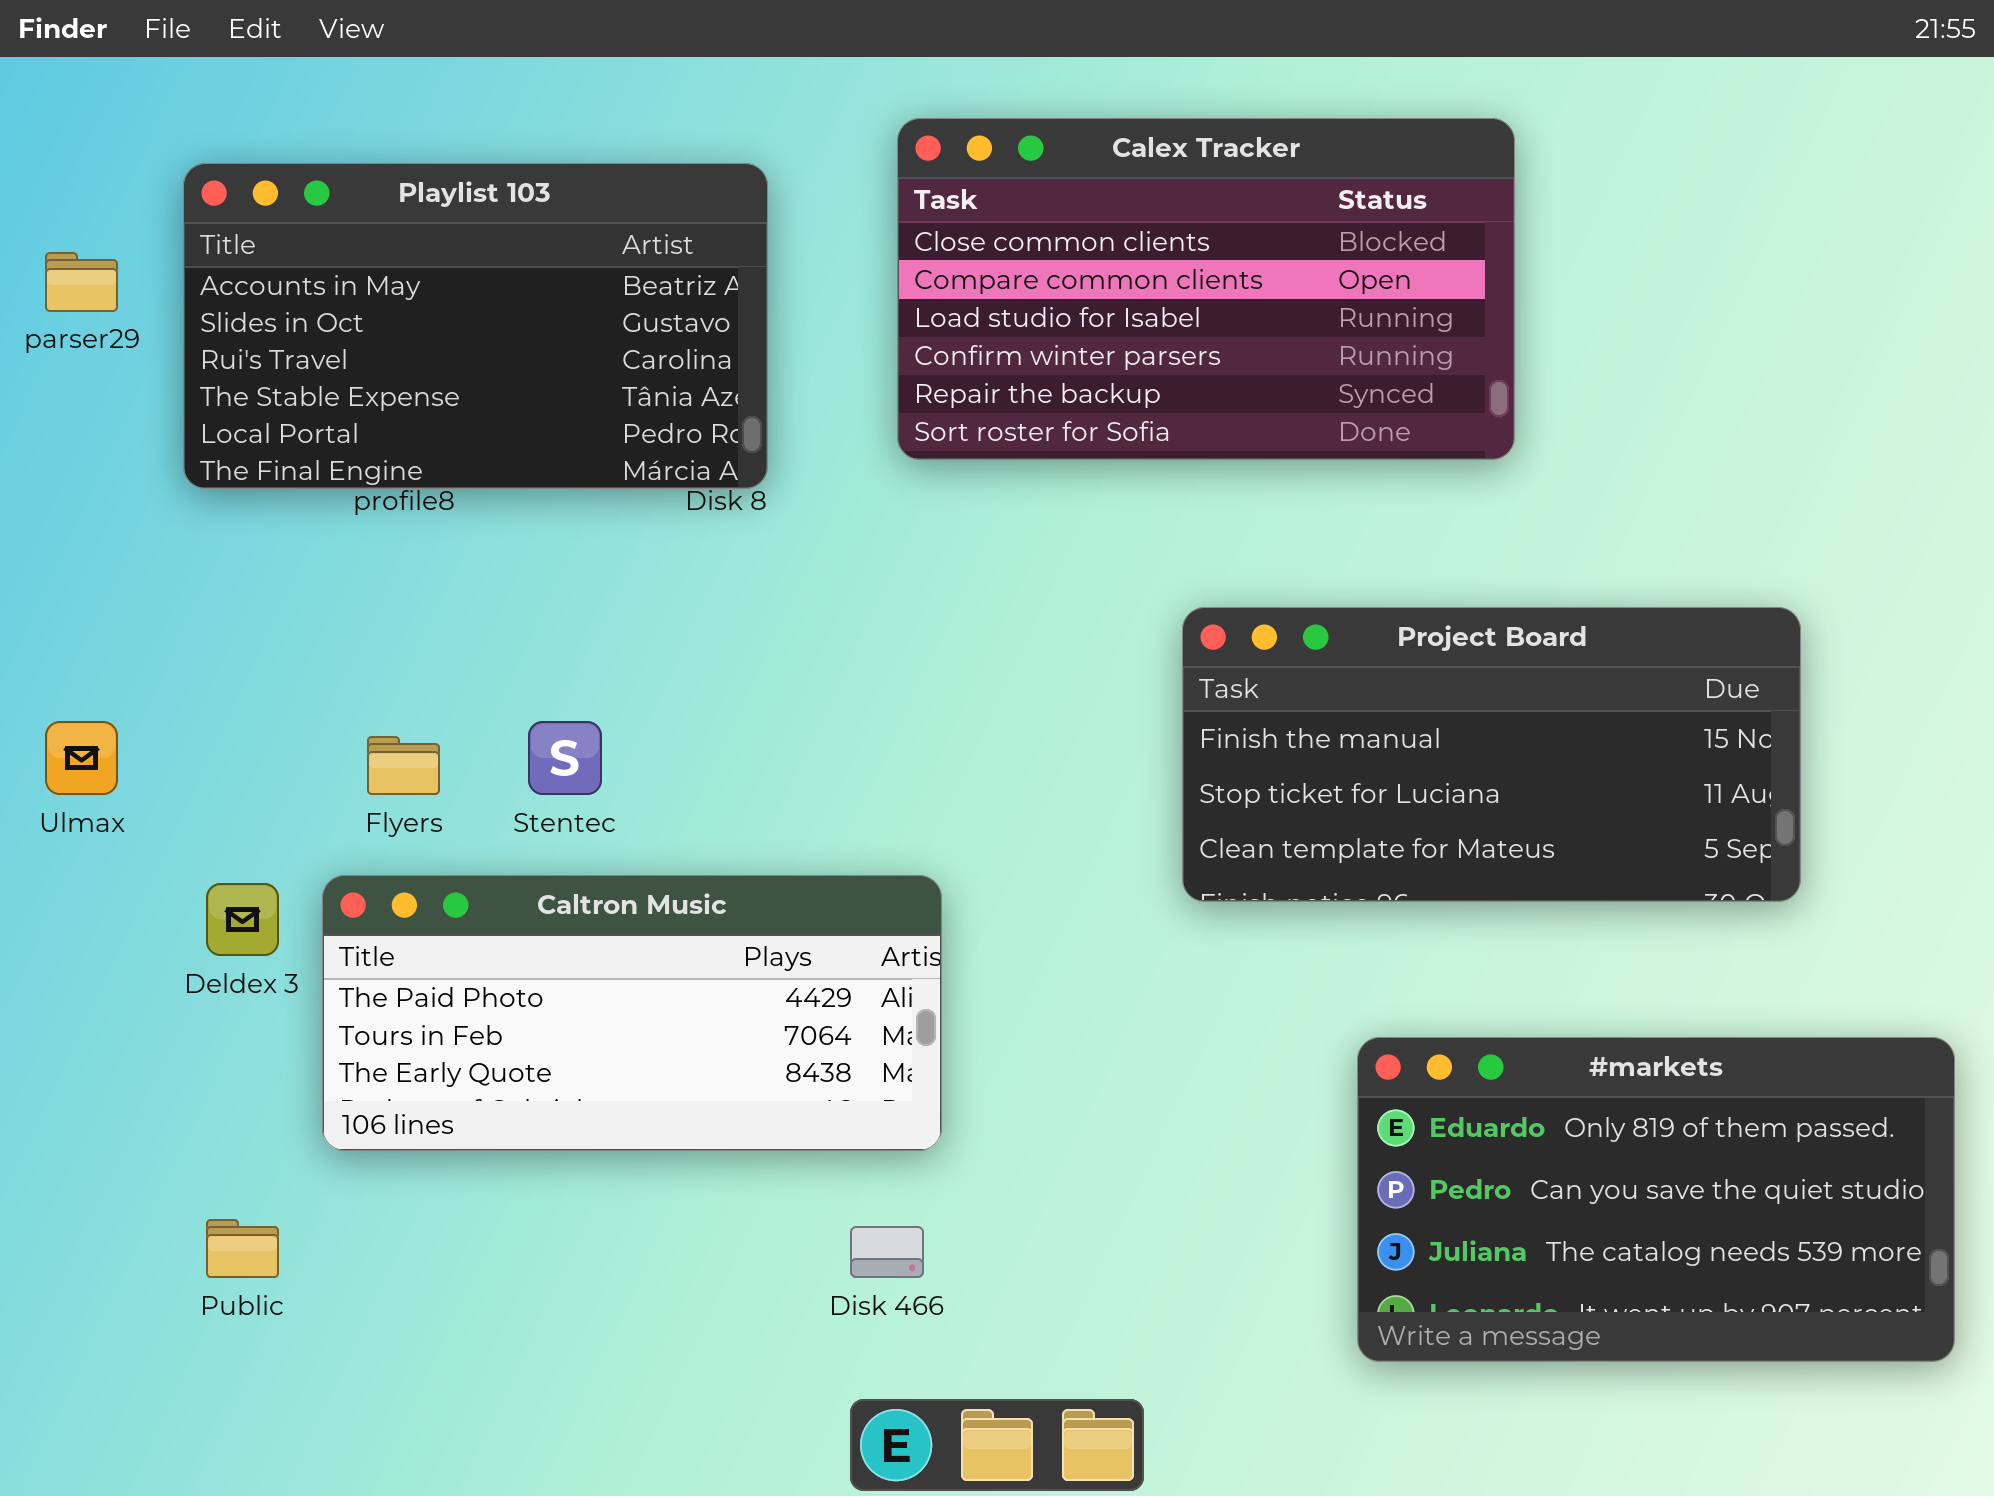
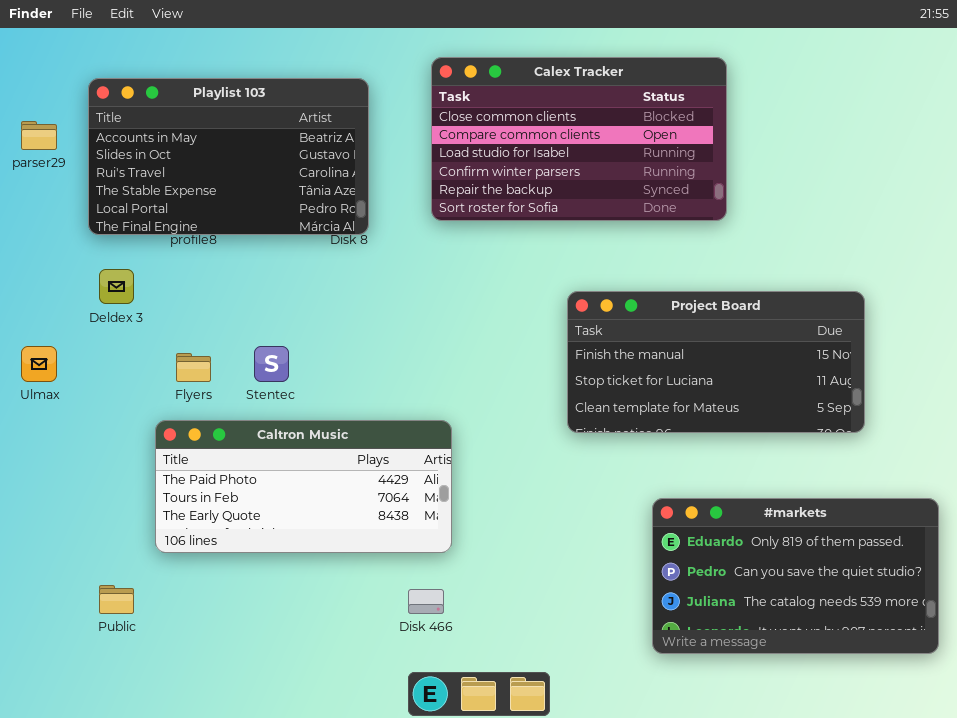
Deldex 3: [206,883,279,956] -> [99,269,134,304], moved

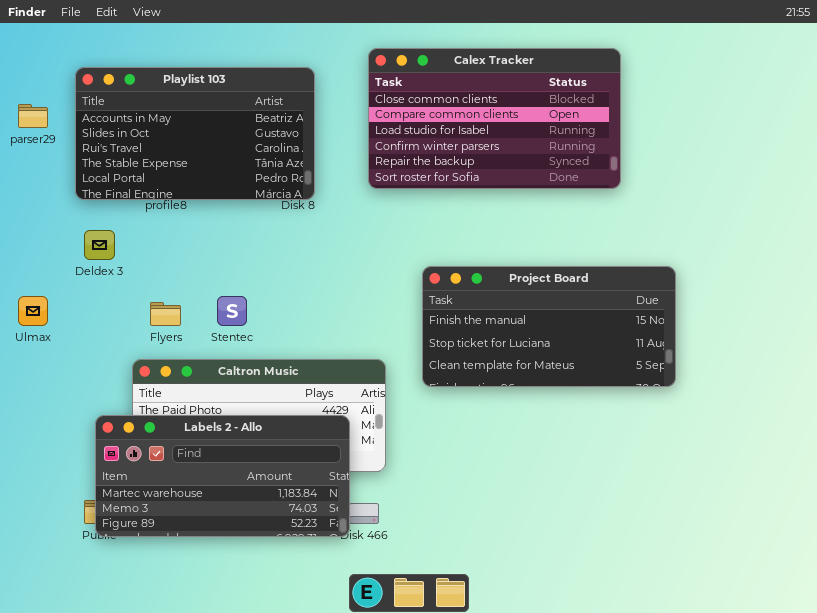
Project Board: [567,291,865,433] -> [422,266,676,387], moved
Labels 2 - Allo: none -> [95,415,350,537], opened
#markets: [652,498,939,654] -> none, closed

